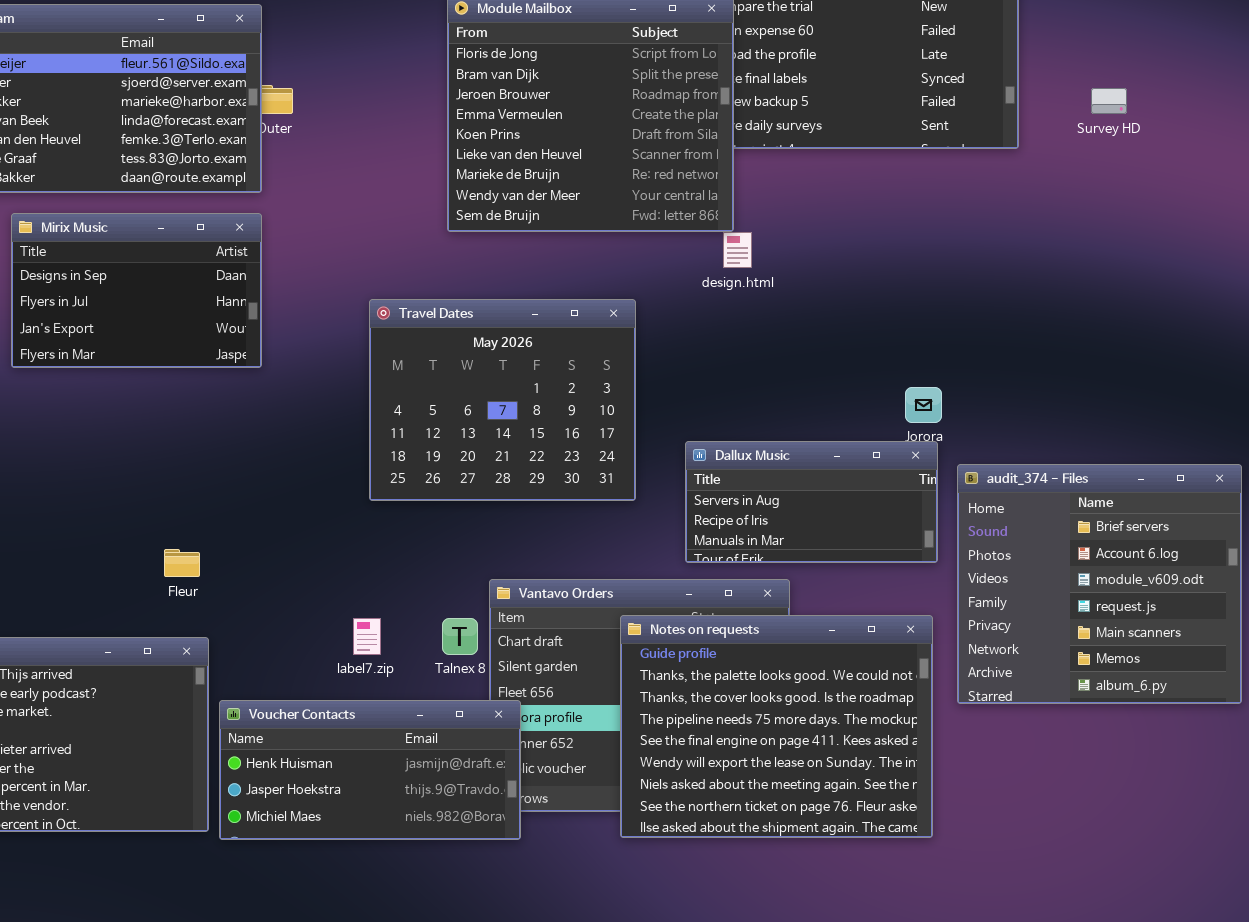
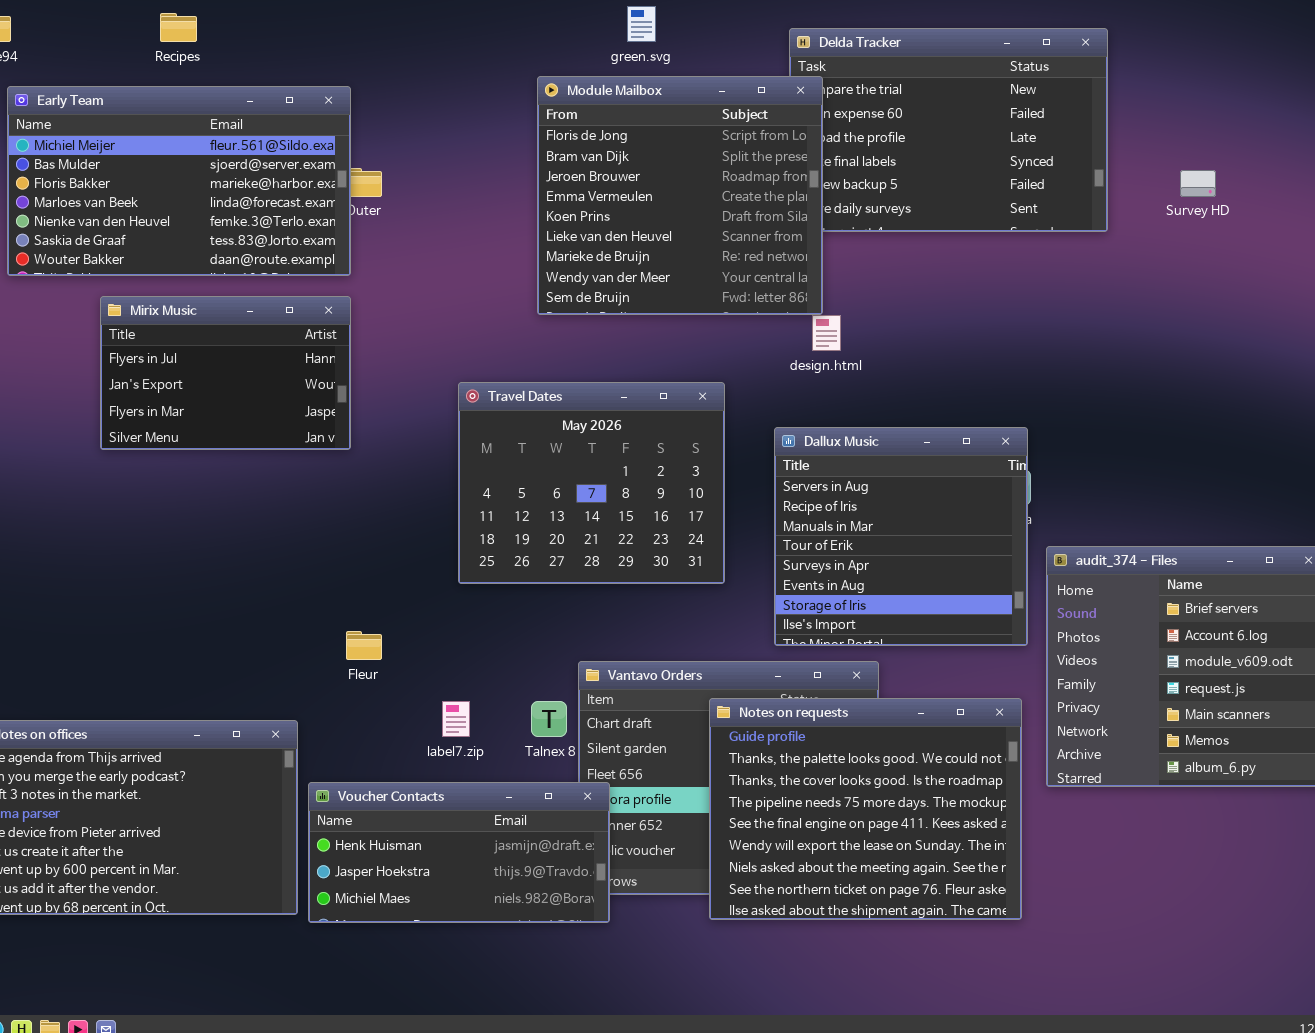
Mirix Music: [11,213,262,368] -> [100,296,351,450], scrolled down 1 row
Dallux Music: [685,441,938,563] -> [774,427,1028,646], resized
Fleur: [164,549,200,577] -> [346,631,382,660], moved

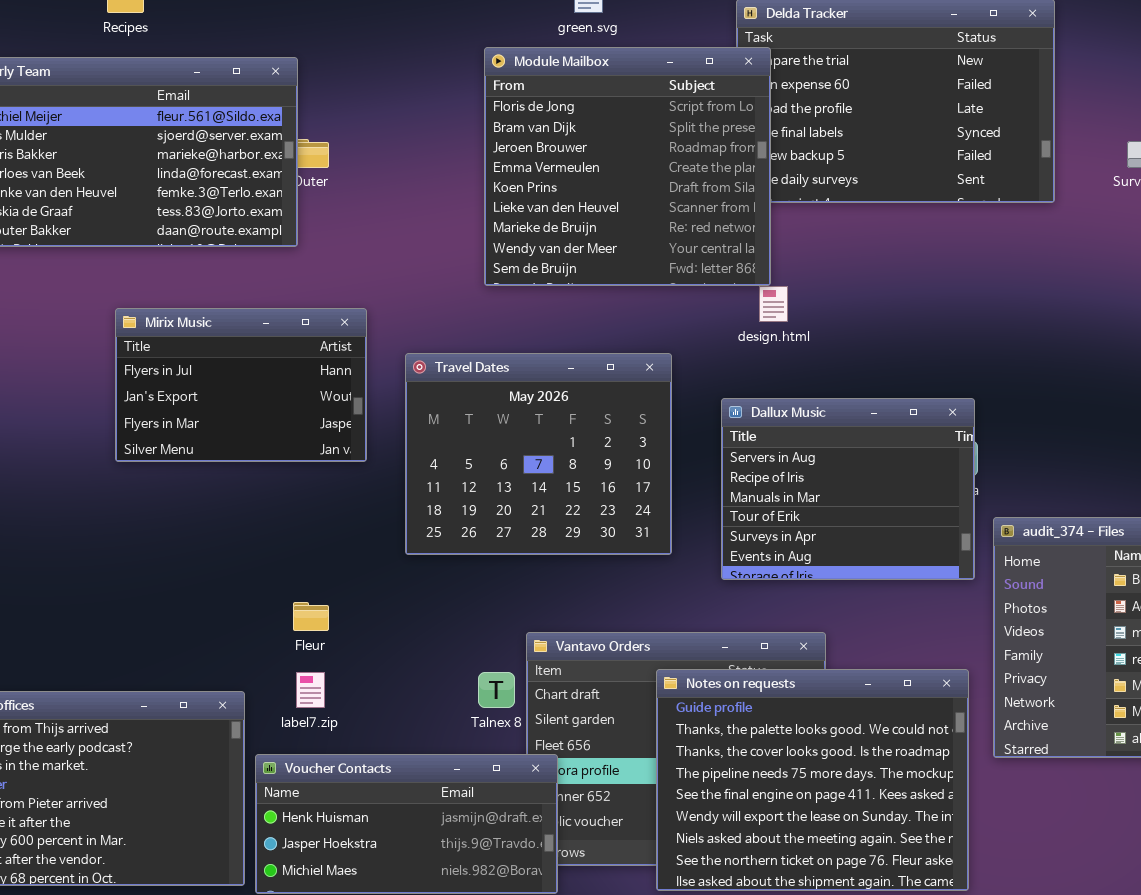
Mirix Music: [100,296,351,450] -> [115,308,367,462], moved
Dallux Music: [774,427,1028,646] -> [721,398,975,580], resized
label7.zip: [442,701,470,737] -> [296,672,325,708], moved

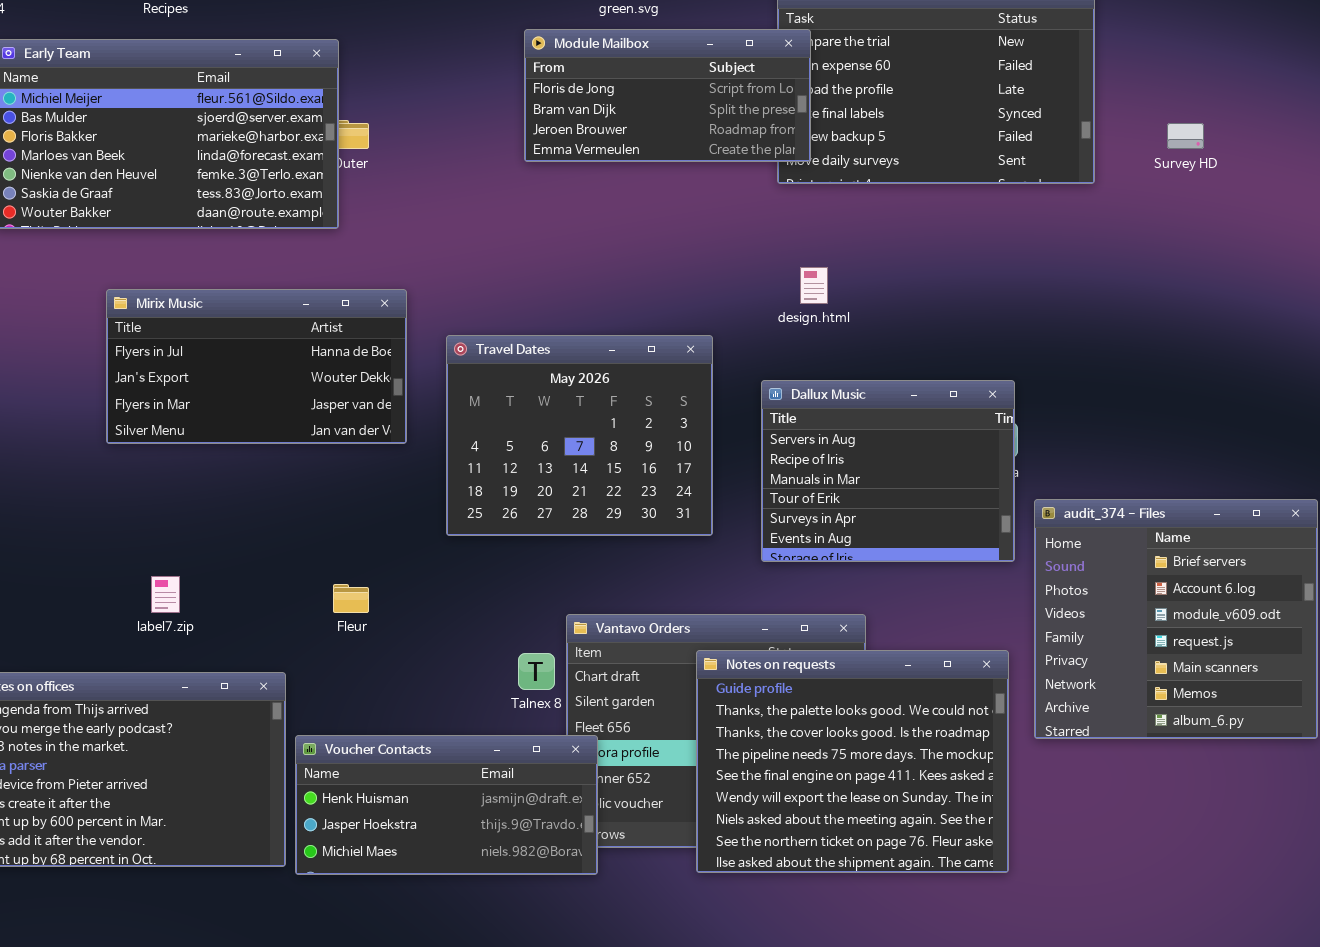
Module Mailbox: [484,47,771,286] -> [524,29,811,162], resized
Mirix Music: [115,308,367,462] -> [106,289,407,444], resized
label7.zip: [296,672,325,708] -> [151,576,180,613], moved

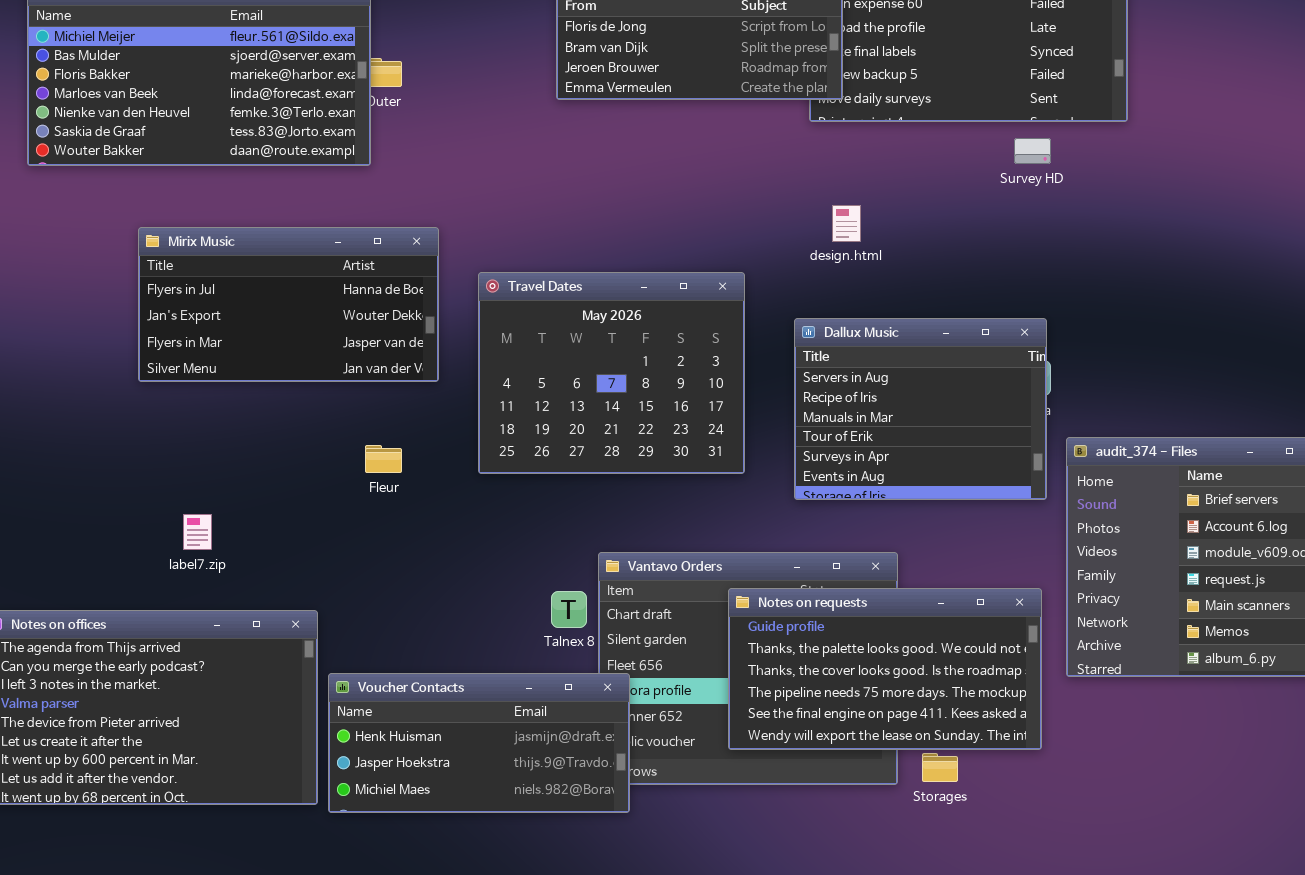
Survey HD: [1167,123,1204,149] -> [1014,138,1051,164], moved
Fleur: [333,584,369,613] -> [365,445,402,473], moved
Notes on requests: [696,650,1009,873] -> [728,588,1042,750], resized

